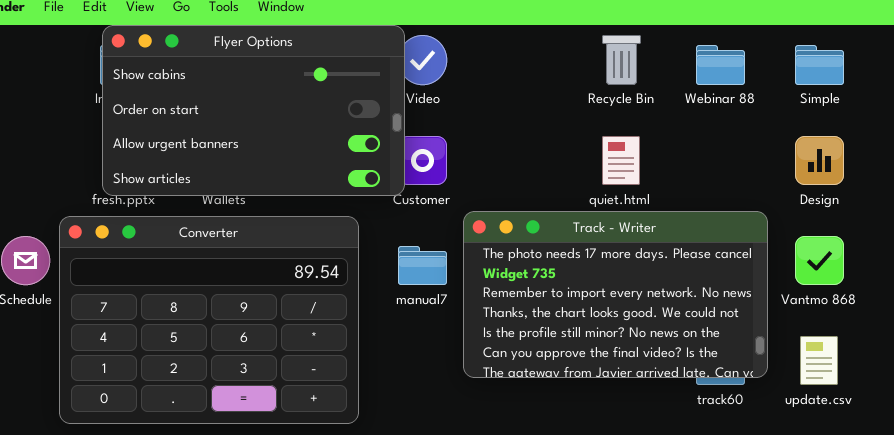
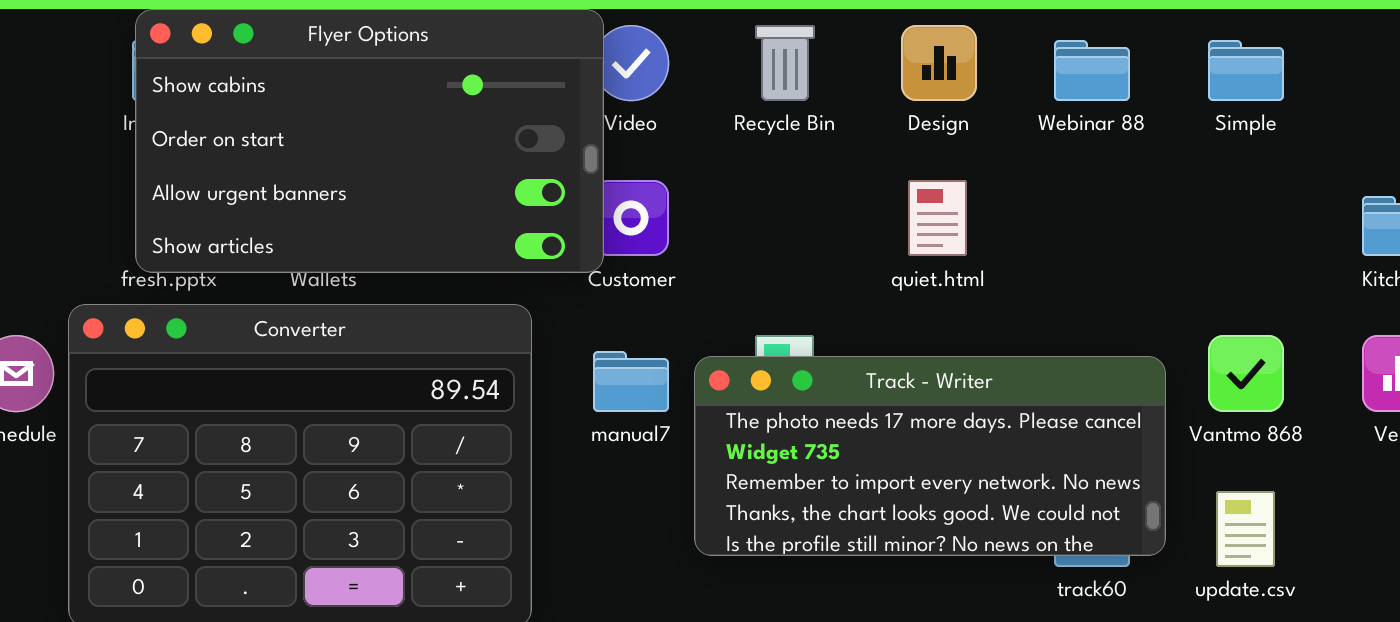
Recycle Bin: [602,35,641,85] -> [755,25,815,101], moved
Design: [795,136,844,185] -> [901,25,977,101], moved
Track - Writer: [463,211,768,378] -> [694,356,1166,556], resized

